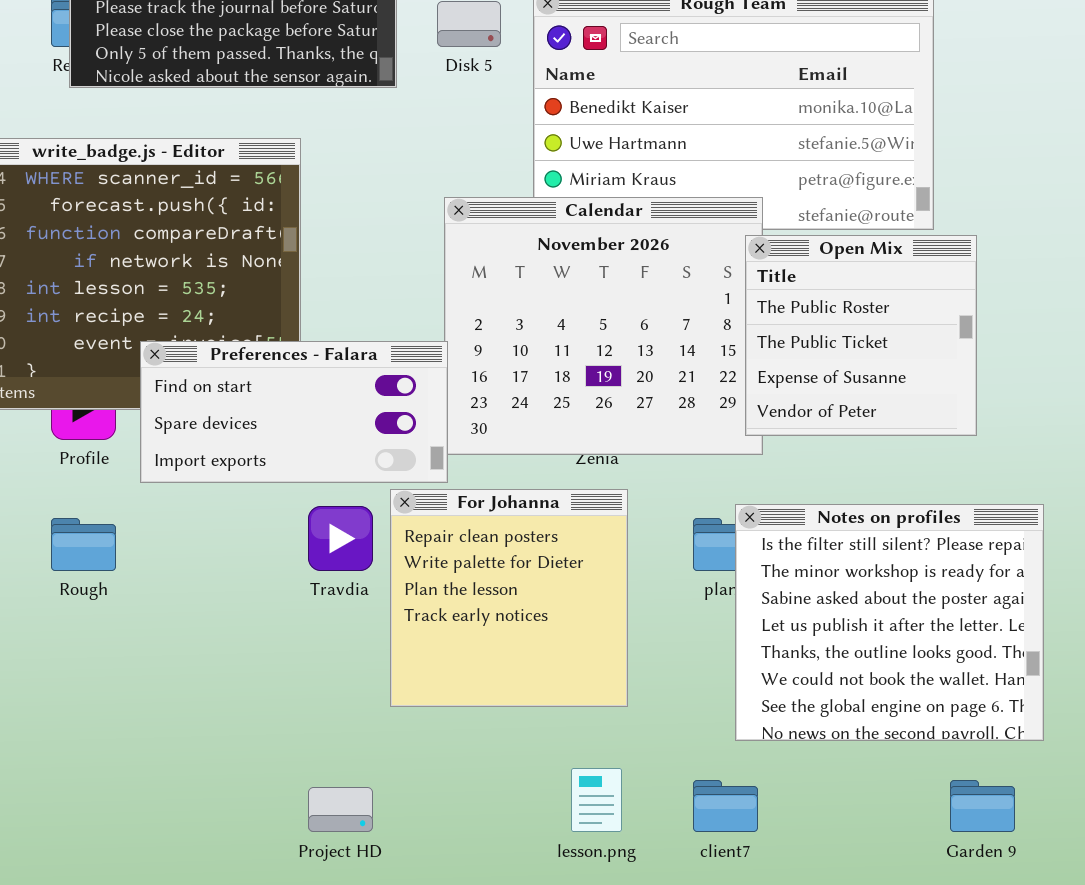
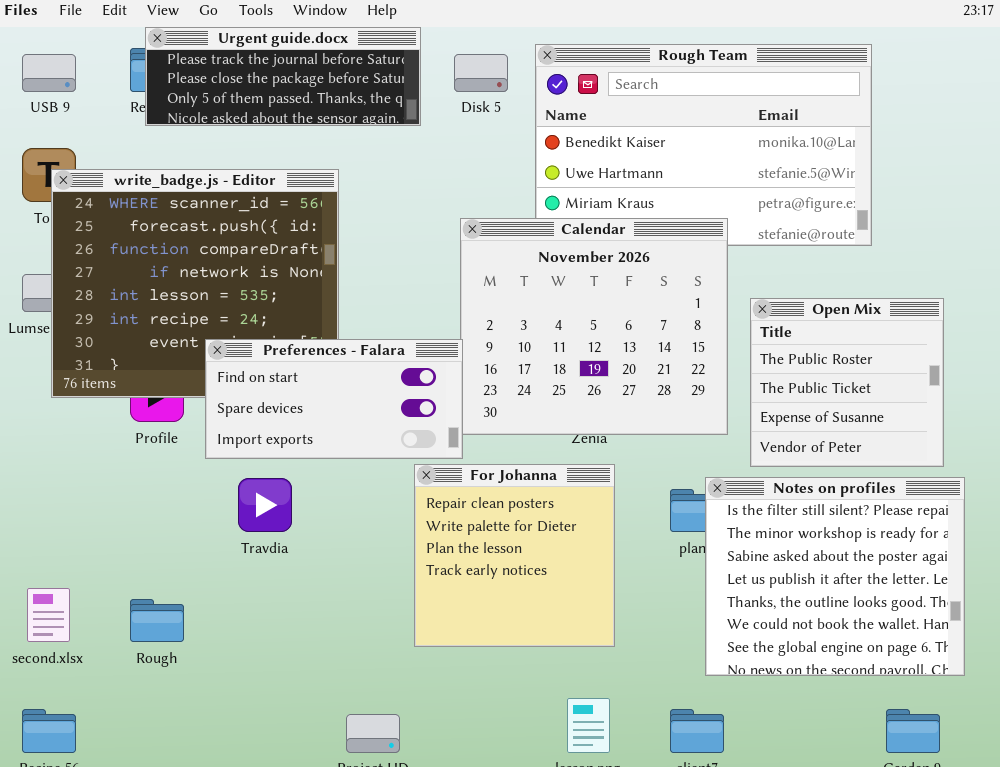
Open Mix: [745,235,977,436] -> [750,298,944,467], moved
Travdia: [308,506,373,571] -> [238,478,292,532], moved
Rough: [51,518,116,571] -> [130,599,184,642], moved

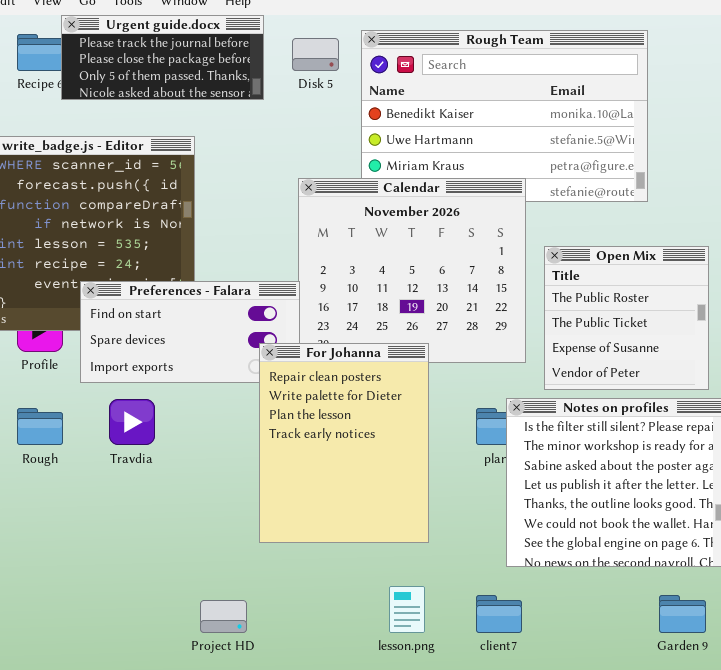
Urgent guide.docx: [145,27,421,126] -> [61,15,264,100], resized
For Johanna: [414,464,615,647] -> [259,343,429,543], resized
Rough: [130,599,184,642] -> [17,408,63,445], moved

